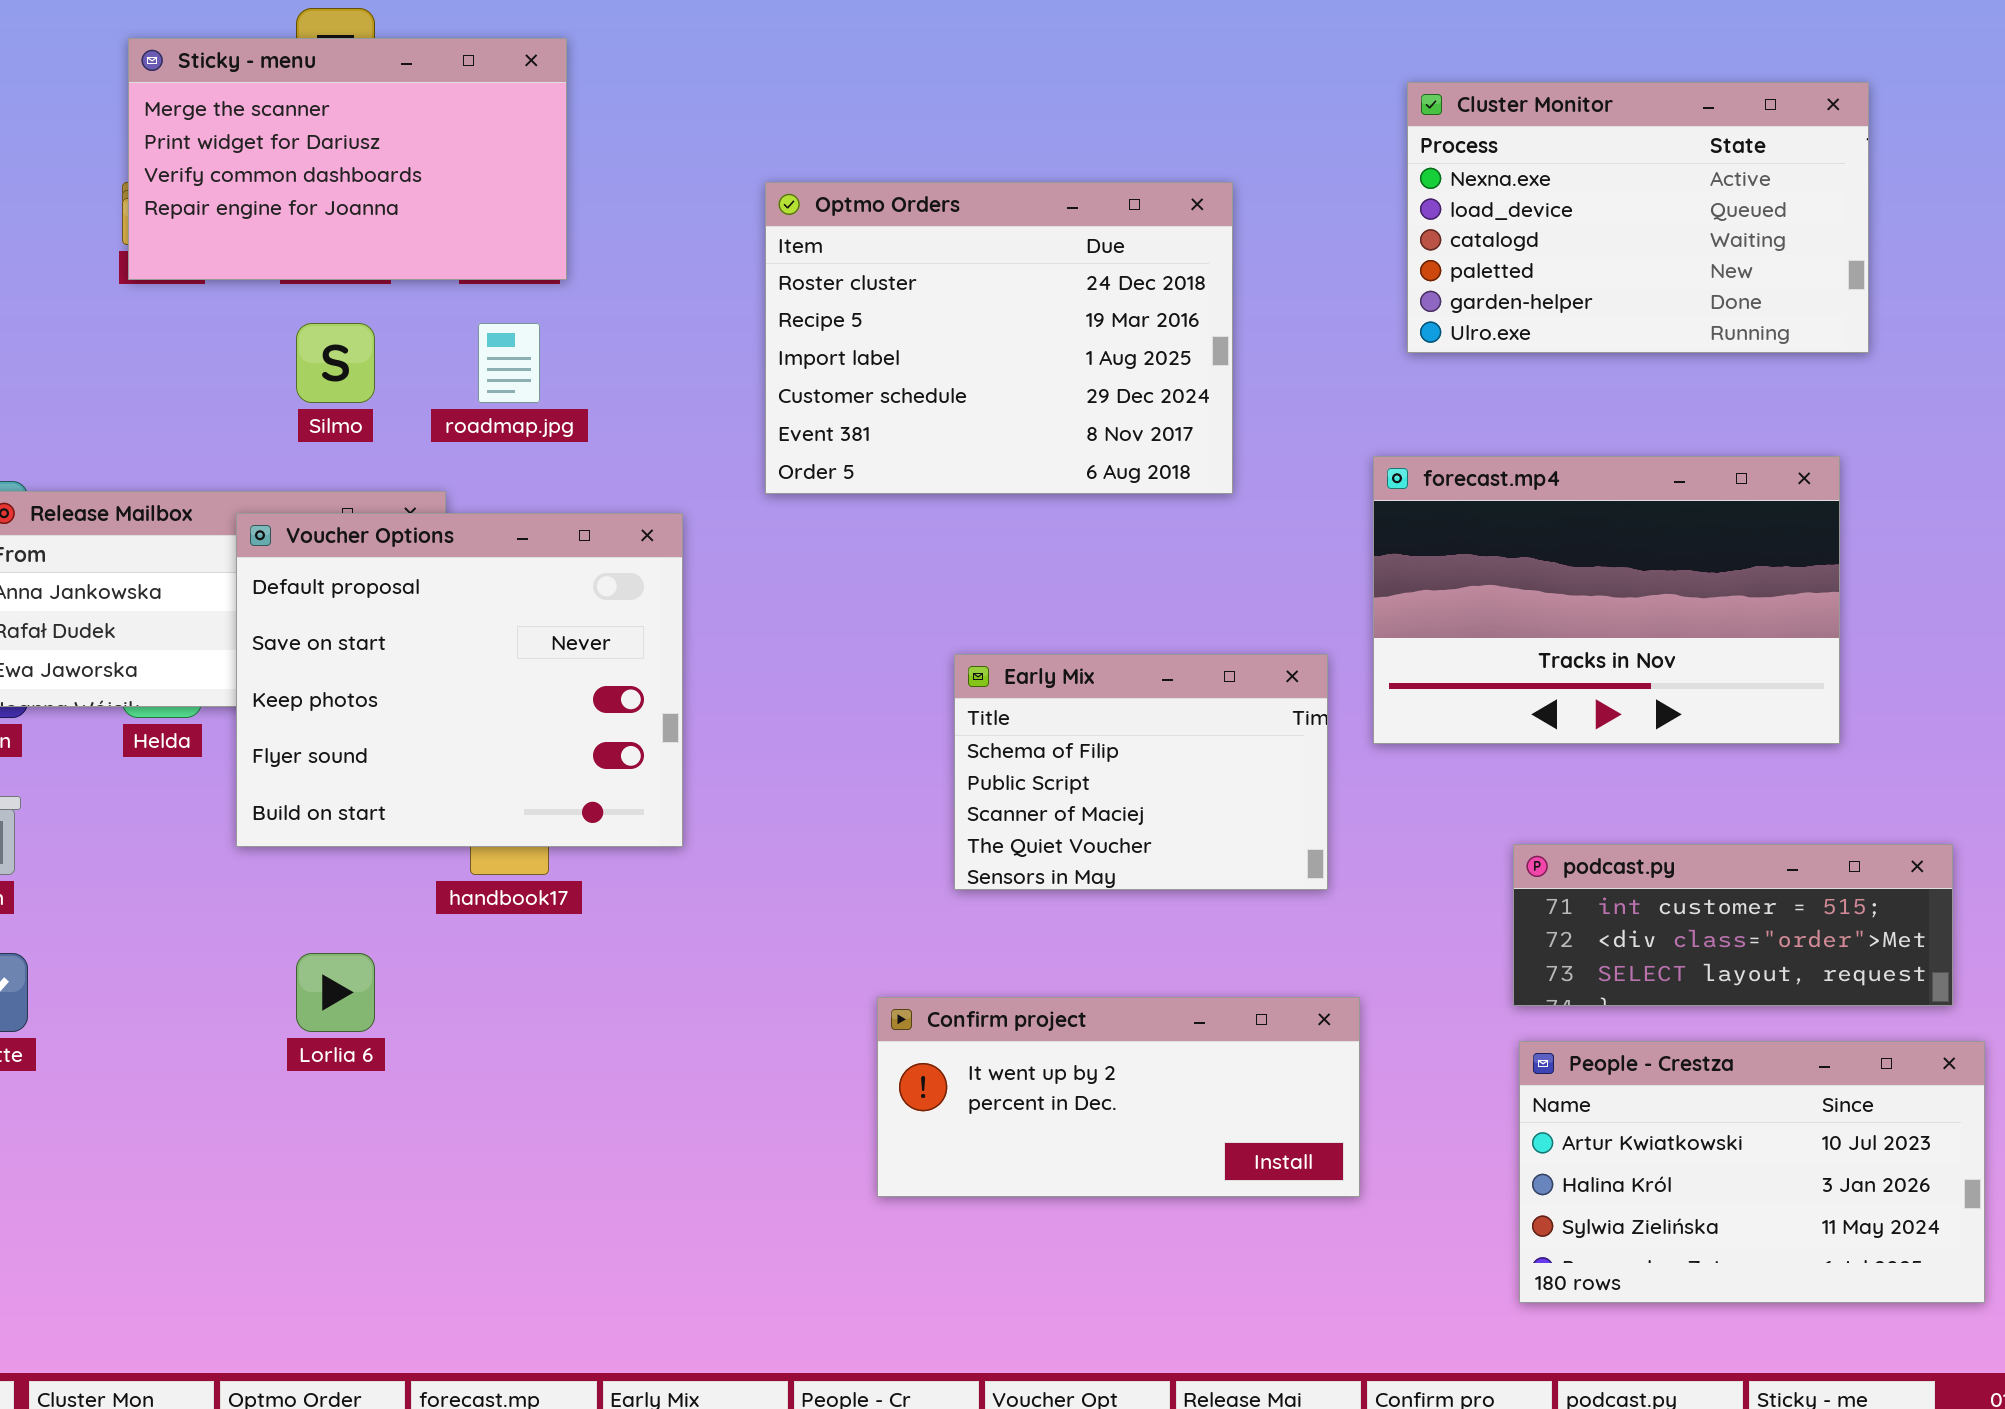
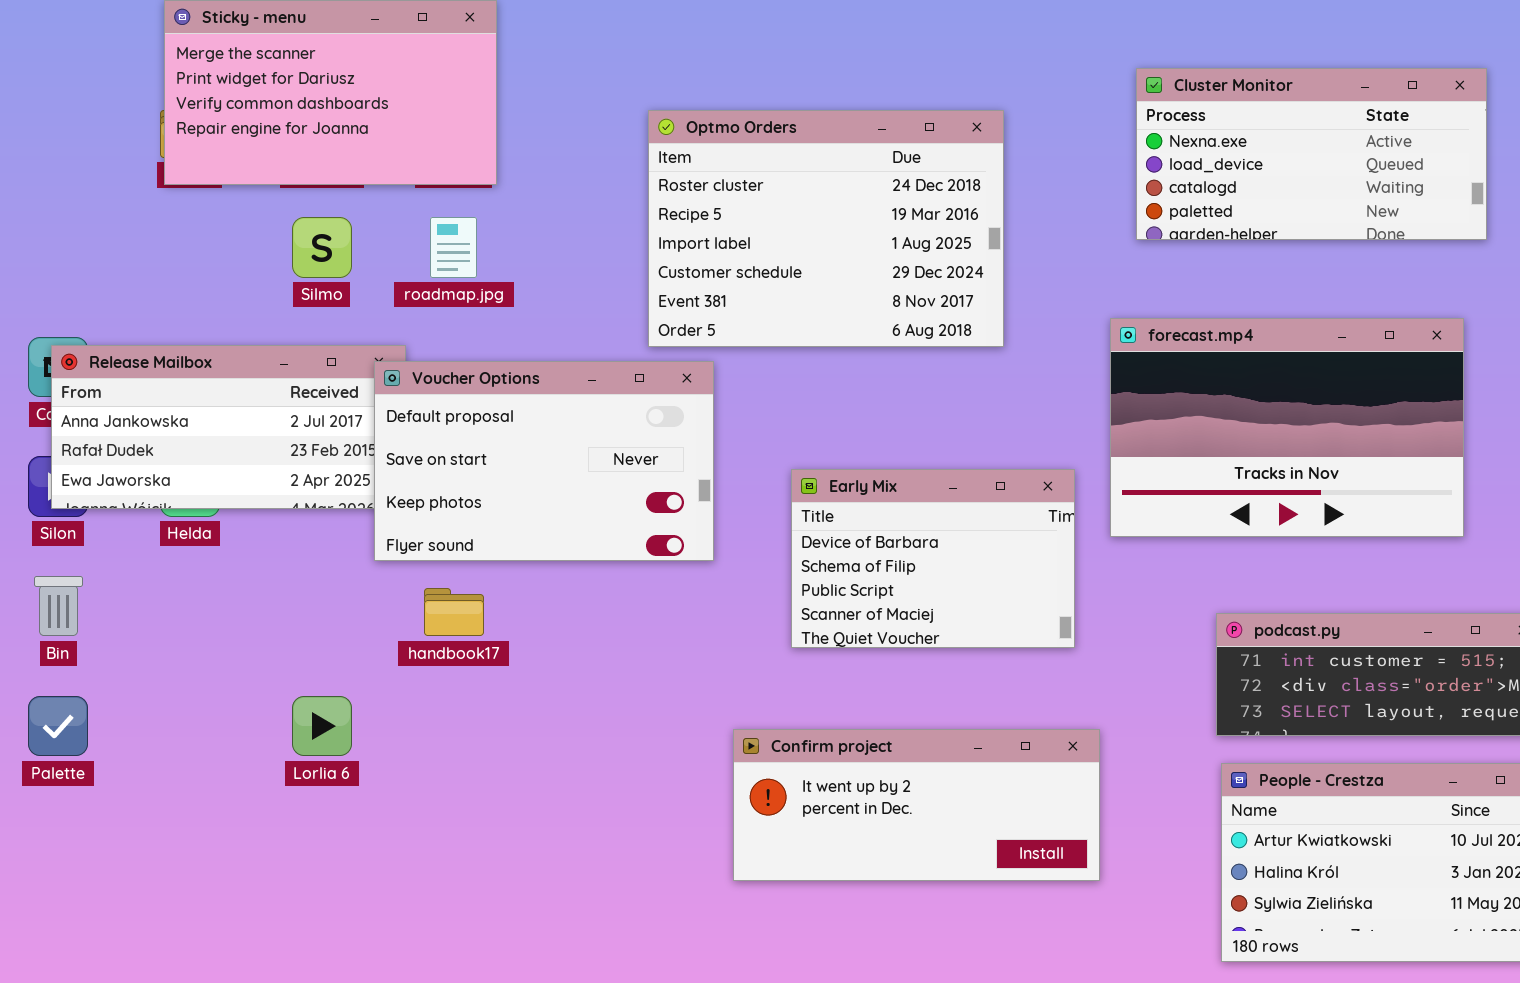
Cluster Monitor: [1407,82,1869,353] -> [1136,68,1487,240], resized
Voucher Options: [236,513,683,847] -> [374,361,714,561], moved, resized
Early Mix: [954,654,1328,890] -> [791,469,1075,648], scrolled up 1 row

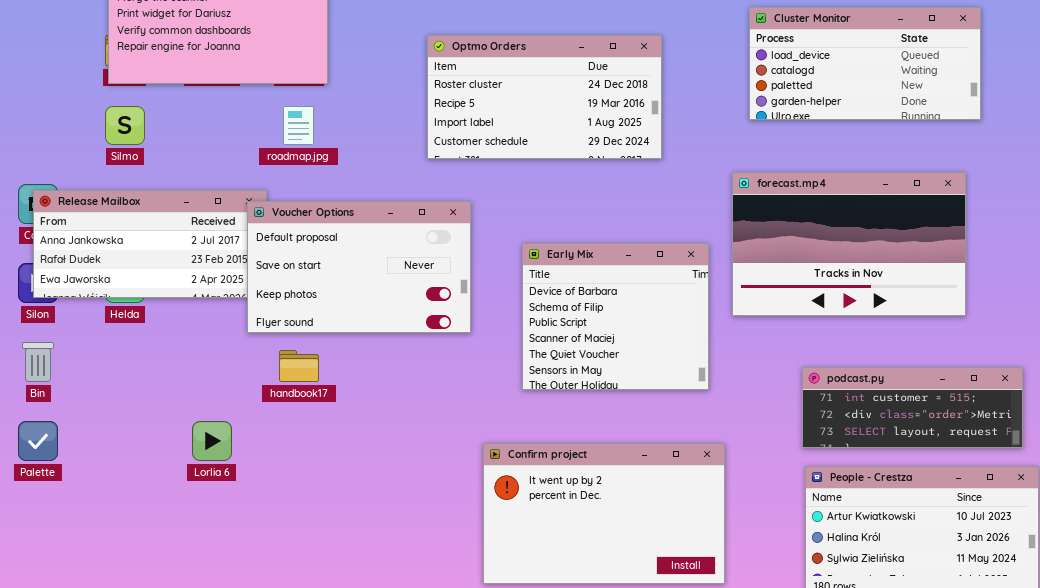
Cluster Monitor: [1136,68,1487,240] -> [749,7,981,120], scrolled down 1 row
Optmo Orders: [648,110,1004,347] -> [427,35,662,159], resized
Silmo: [292,217,352,278] -> [105,106,145,145], moved
Early Mix: [791,469,1075,648] -> [522,243,709,390], resized
Confirm project: [733,729,1100,881] -> [483,443,725,584], resized

